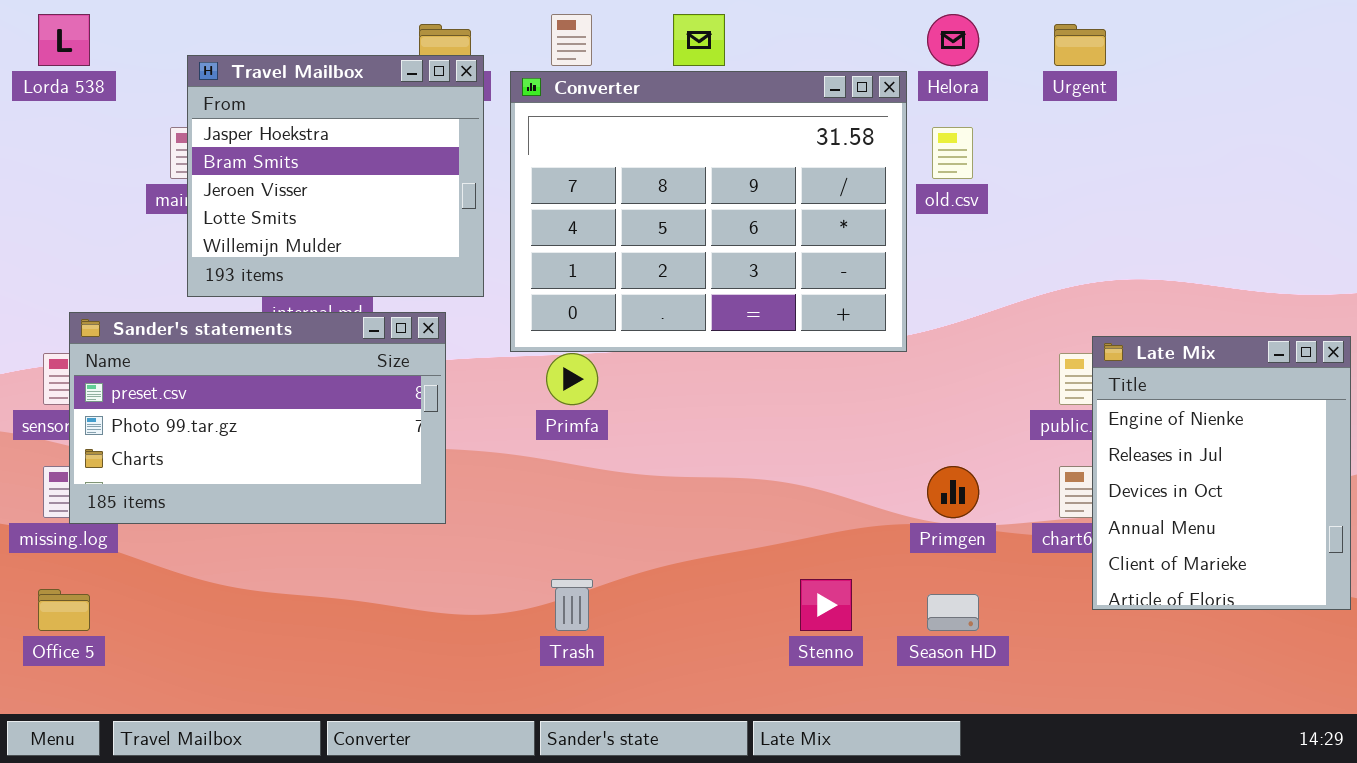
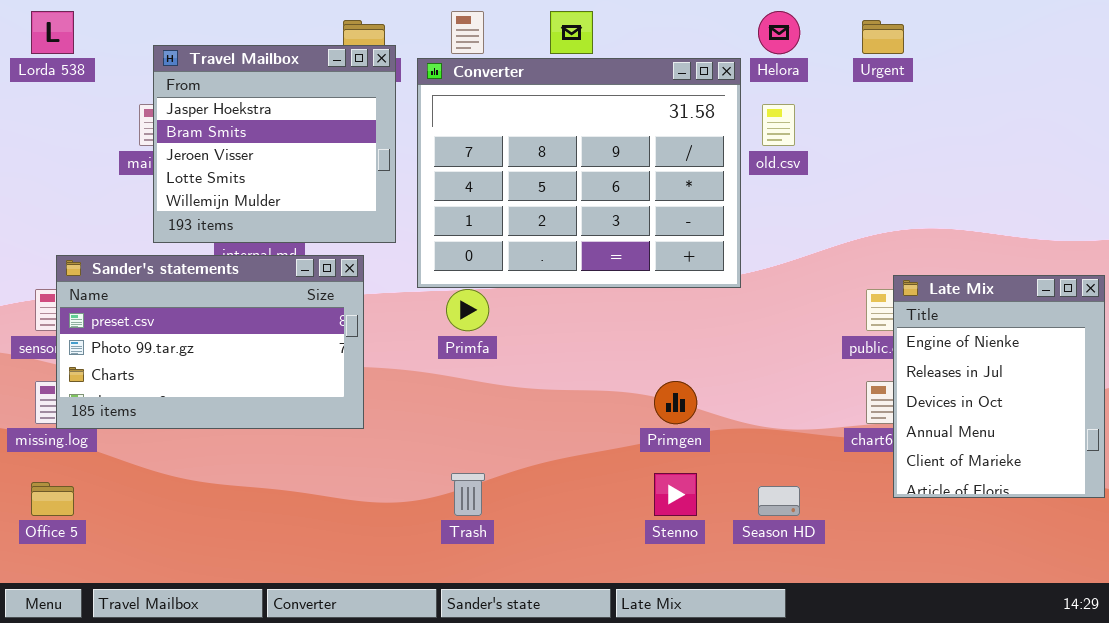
Primgen: [927,466,979,518] -> [654,381,697,424], moved

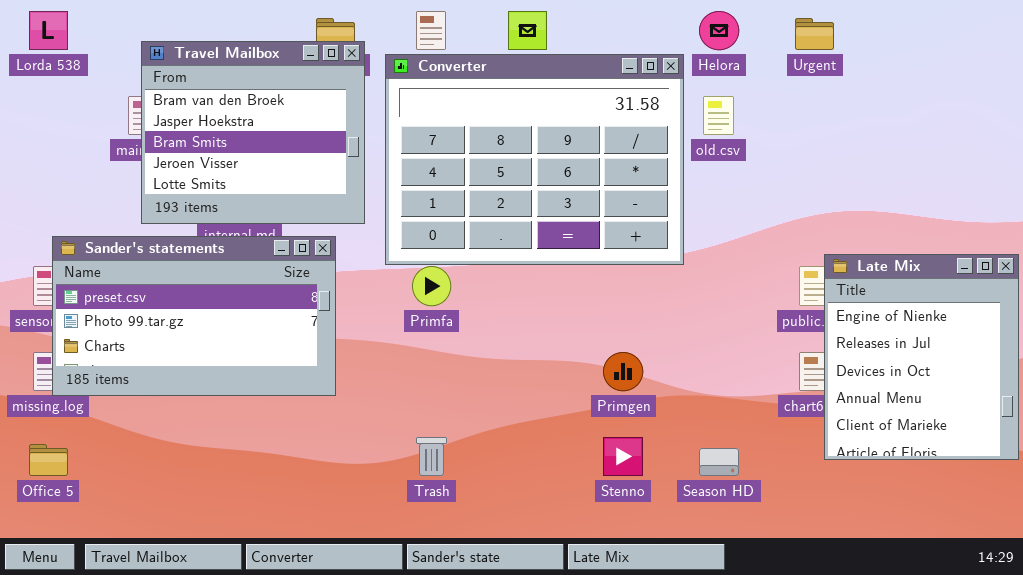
Travel Mailbox: [153,45,396,243] -> [141,41,365,224], scrolled up 1 row

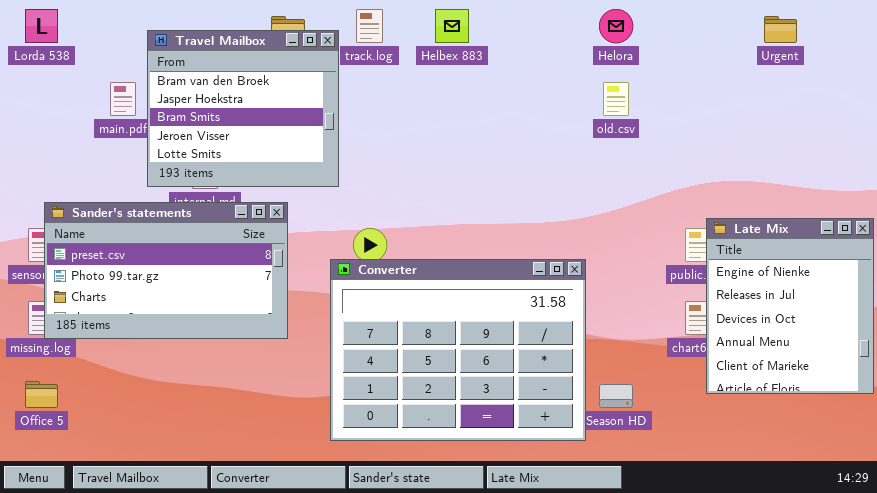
Urgent: [795,18,834,50] -> [764,16,797,43], moved
Travel Mailbox: [141,41,365,224] -> [147,30,339,187], moved
Converter: [385,54,684,265] -> [330,259,586,441], moved

